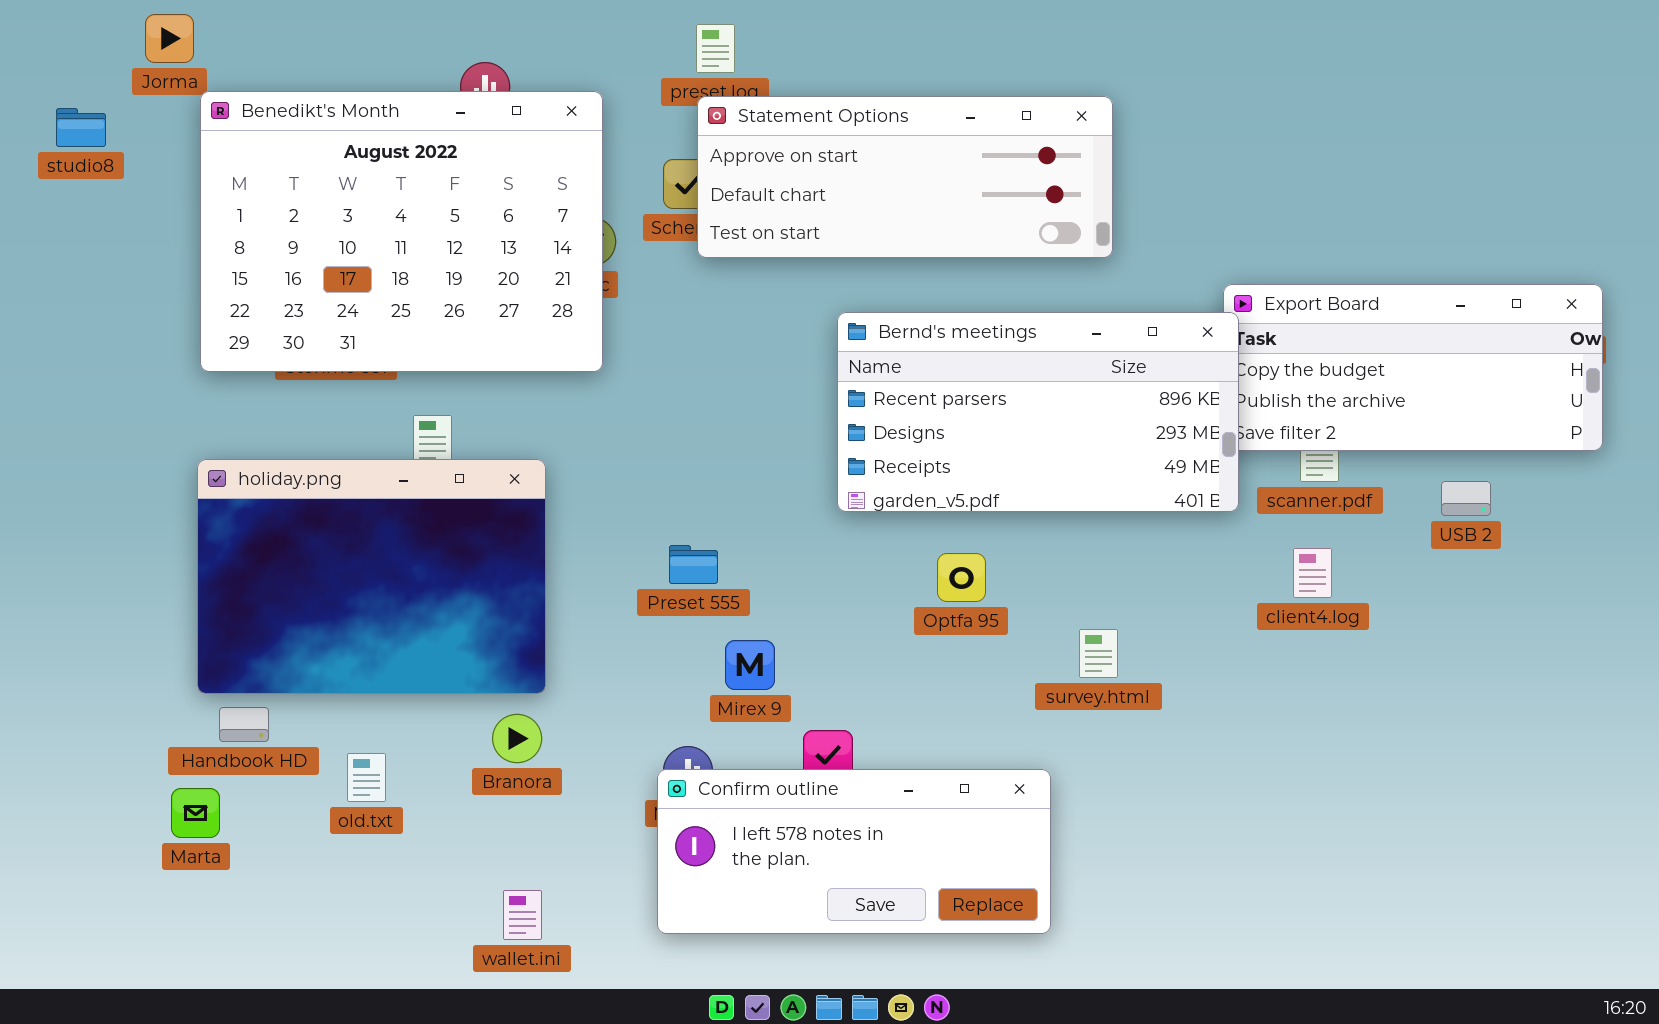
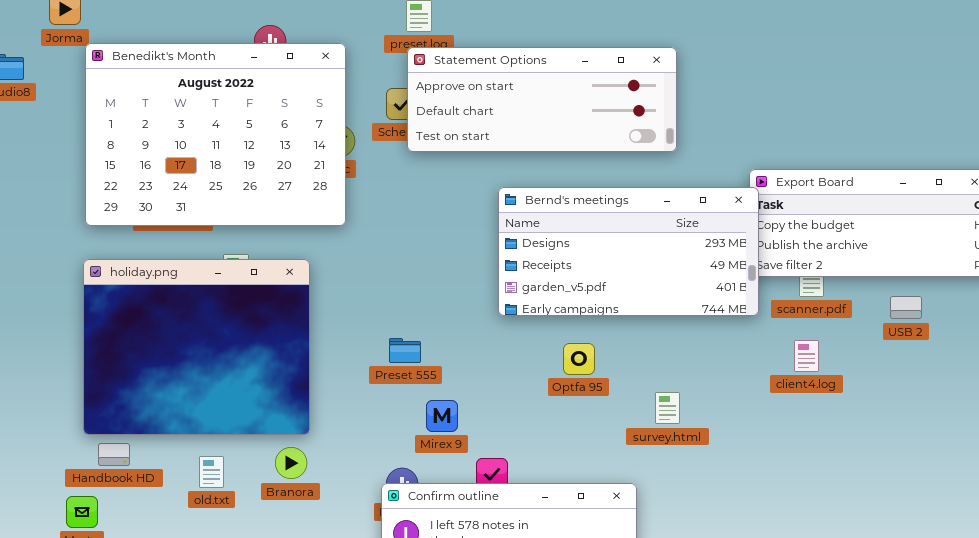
Bernd's meetings: [837,312,1239,512] -> [498,187,759,316], scrolled down 1 row
holiday.png: [197,459,546,694] -> [83,259,310,435], resized
old.txt: [347,753,386,802] -> [199,456,224,488], moved

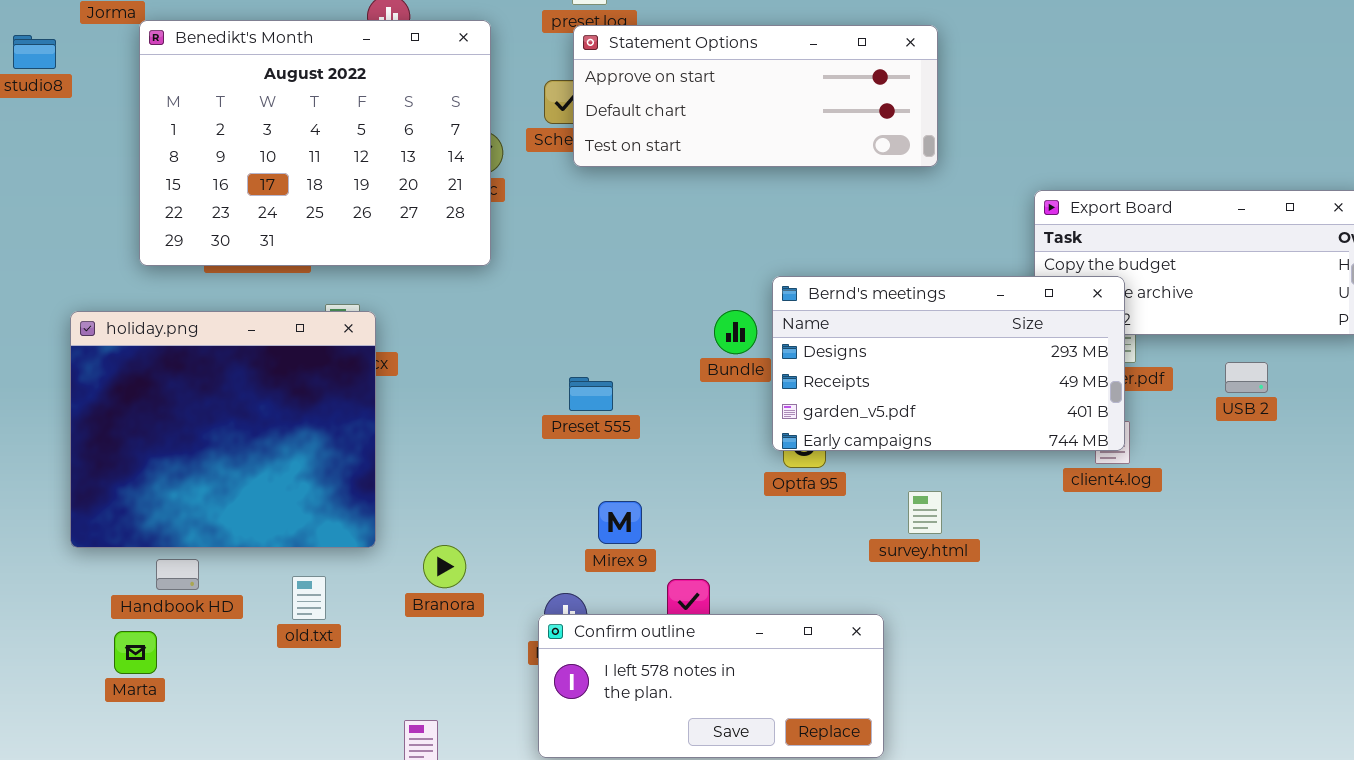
Bernd's meetings: [498,187,759,316] -> [772,276,1125,451], moved
holiday.png: [83,259,310,435] -> [70,311,376,548], moved
Preset 555: [389,338,421,363] -> [569,377,613,411], moved
Branora: [275,447,307,479] -> [423,545,466,588], moved

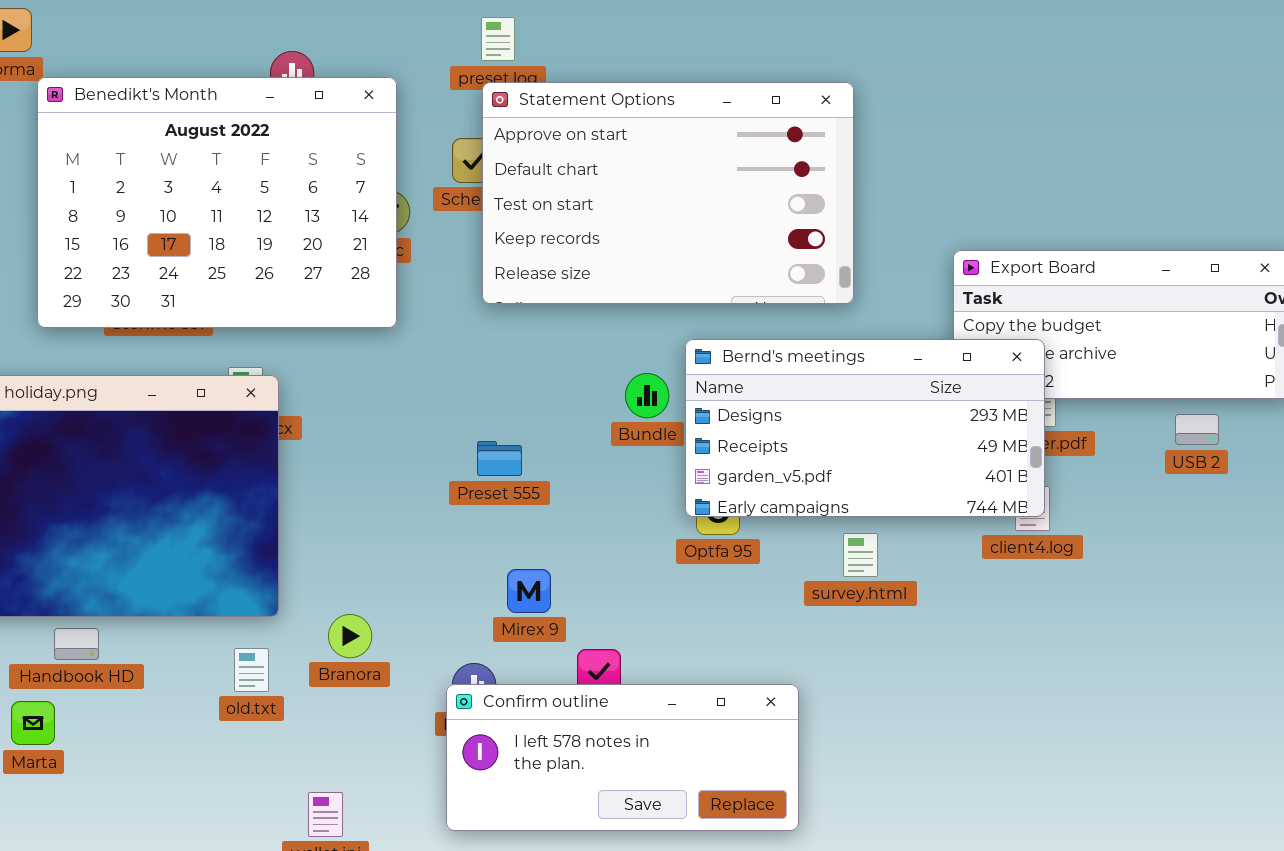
Statement Options: [573,25,938,167] -> [482,82,854,304], resized
USB 2: [1225,362,1268,393] -> [1175,414,1219,445], moved
survey.html: [908,491,942,534] -> [843,533,878,577], moved
old.txt: [292,576,326,620] -> [234,648,269,692], moved

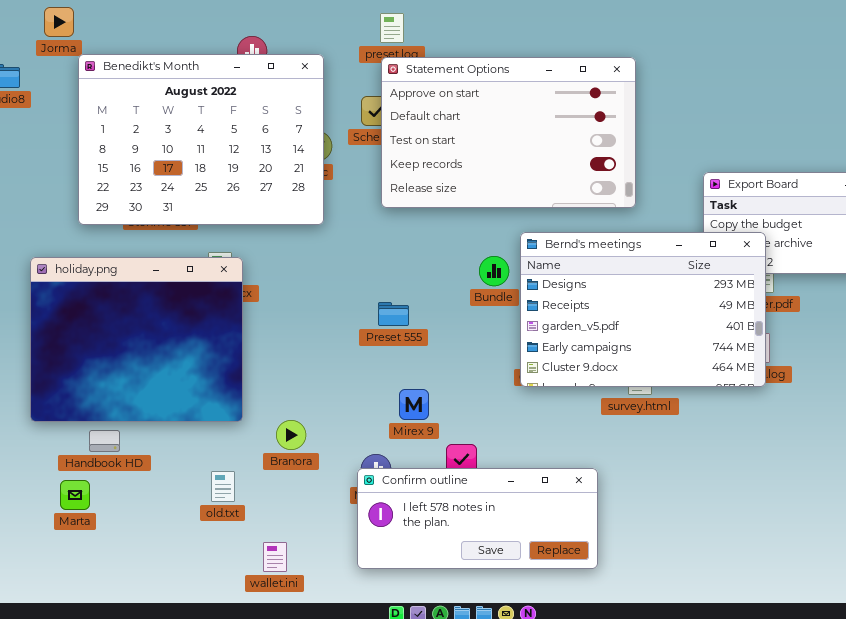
Bernd's meetings: [685,339,1045,517] -> [520,232,766,387], resized
old.txt: [234,648,269,692] -> [211,471,235,502], moved

